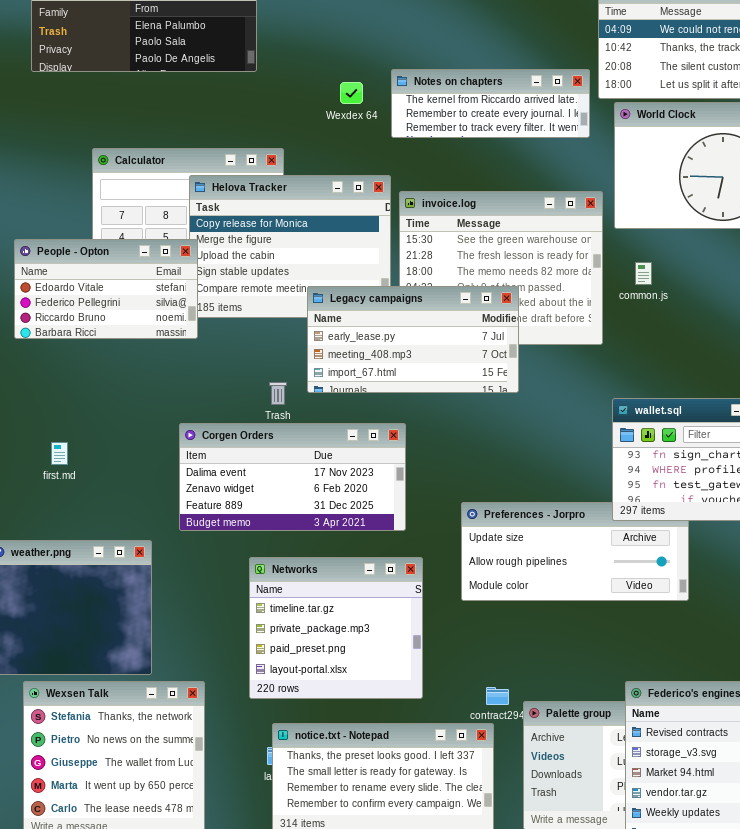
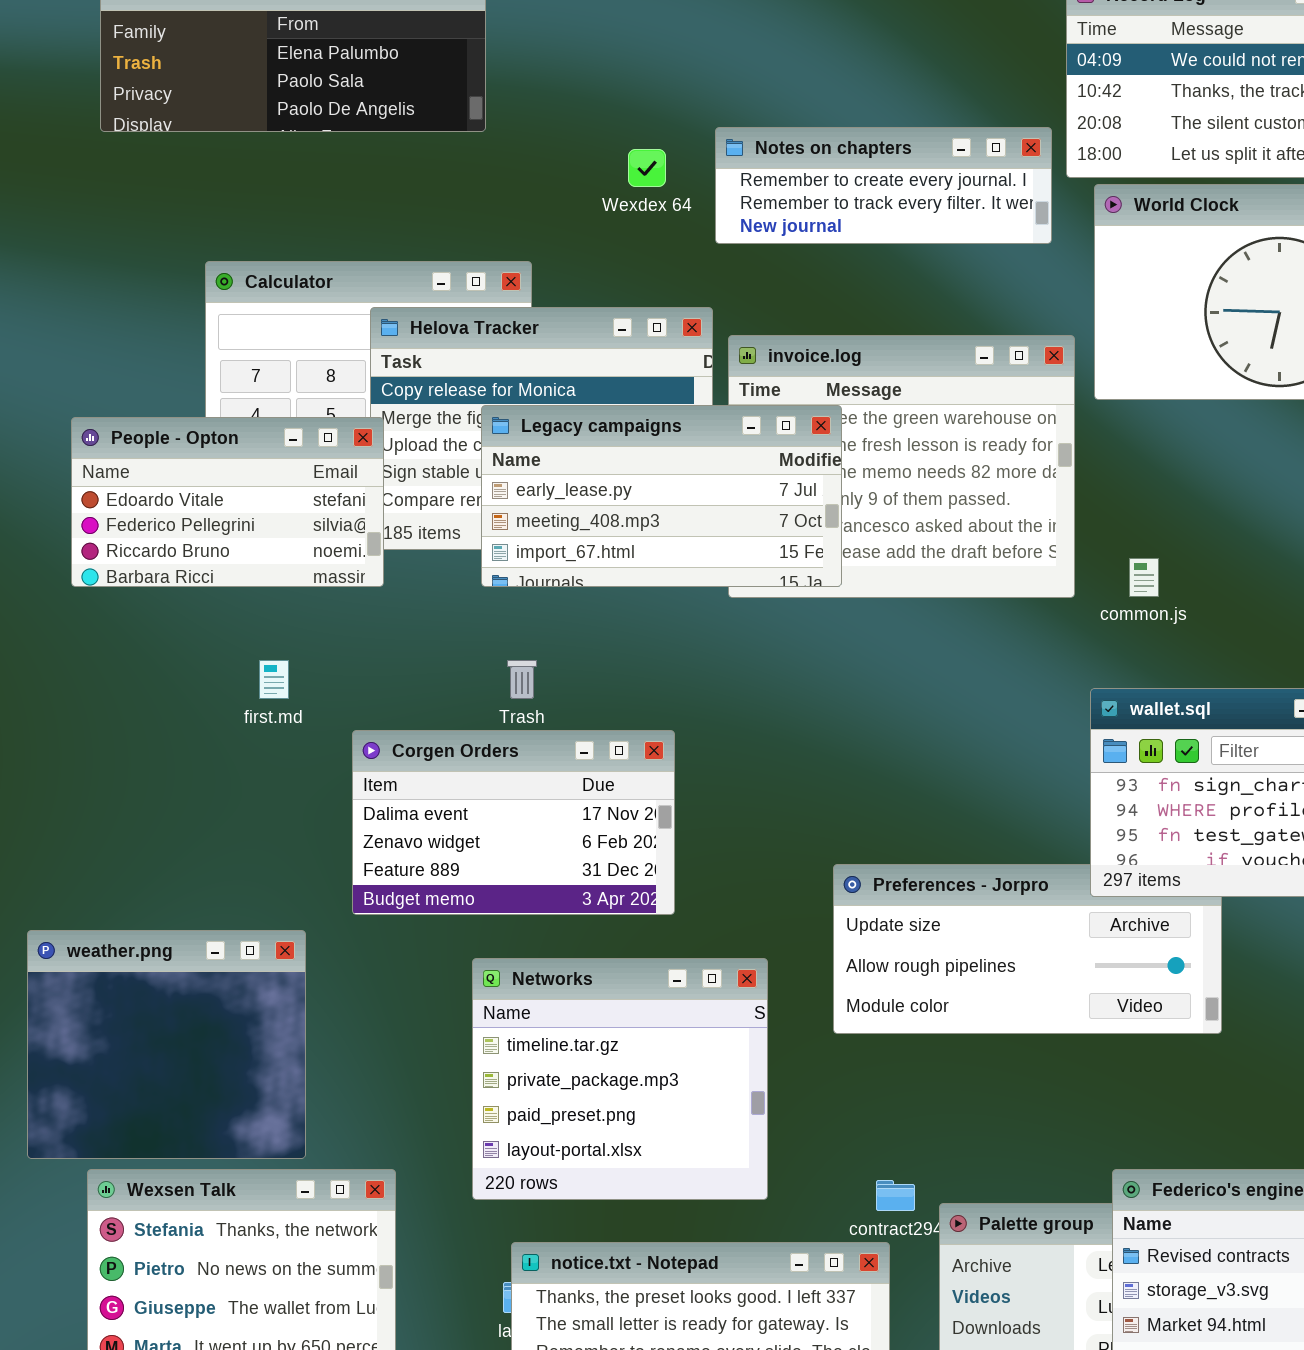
Notes on chapters: [391,69,590,138] -> [715,127,1052,244], scrolled down 1 row
common.js: [635,262,652,285] -> [1129,558,1159,597], moved
Legacy campaigns: [307,286,519,393] -> [481,405,842,587], moved
Corgen Orders: [179,423,406,531] -> [352,730,675,915], resized
first.md: [51,442,68,465] -> [259,660,289,699], moved

